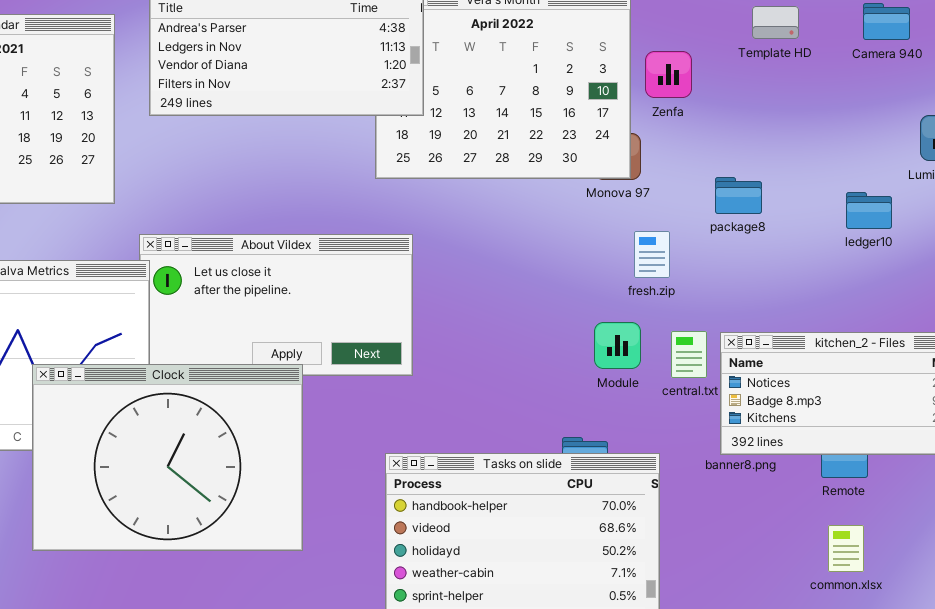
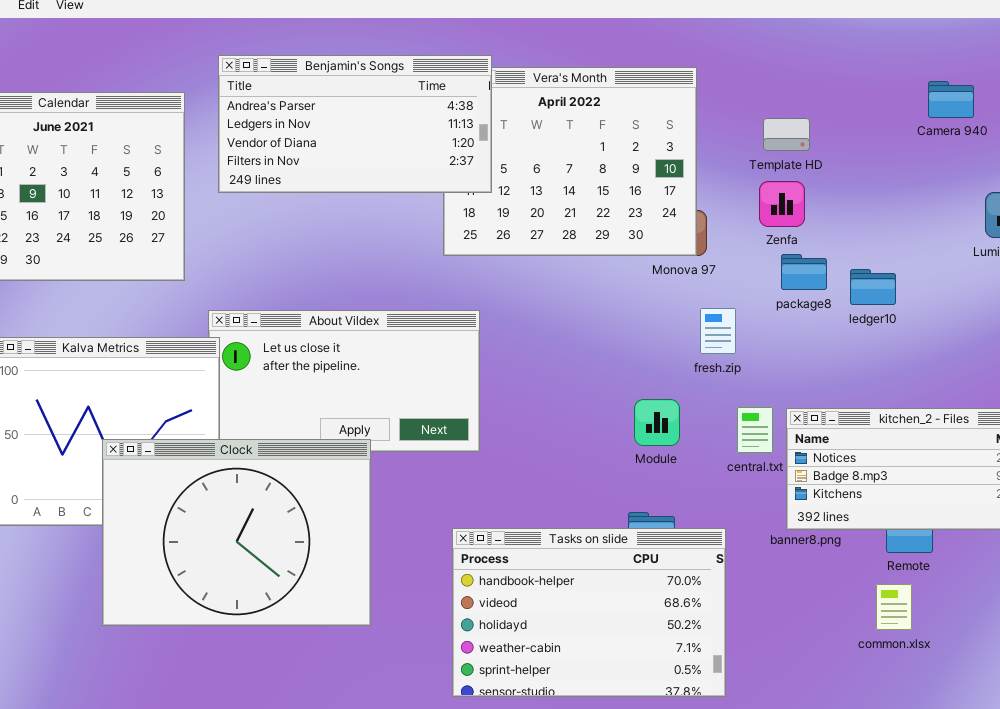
Template HD: [752,6,799,39] -> [763,118,810,151], moved
Zenfa: [645,51,692,98] -> [759,181,805,227], moved
ledger10: [846,192,892,229] -> [850,269,896,305], moved
Module: [594,322,641,369] -> [634,399,680,446], moved
common.xlsx: [828,525,864,572] -> [876,584,912,630], moved

